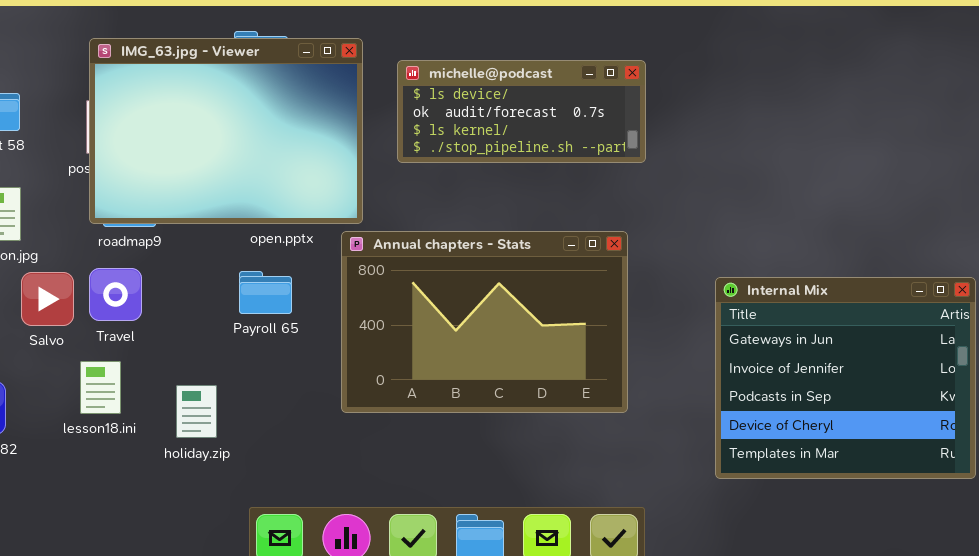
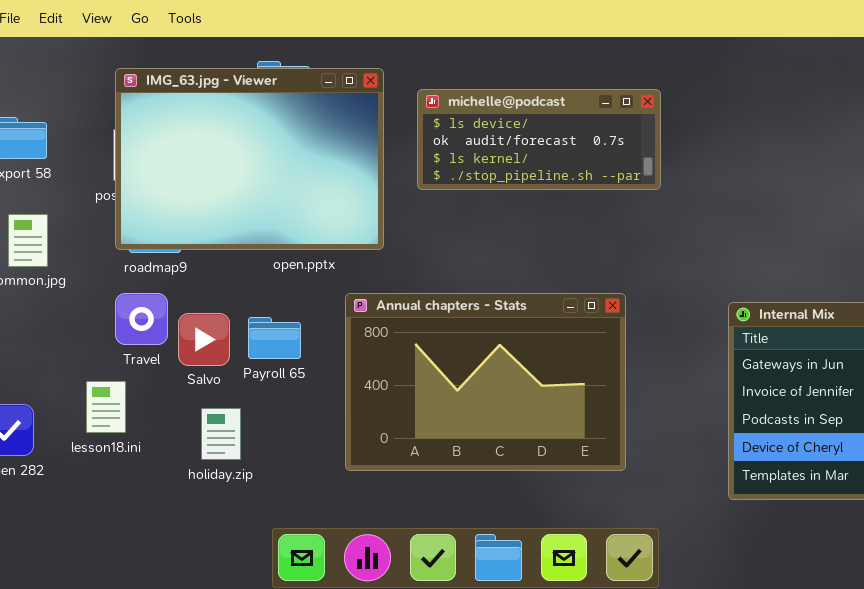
Annual chapters - Stats: [341,231,628,413] -> [345,293,626,471], moved
Payroll 65: [239,271,292,314] -> [248,317,301,359], moved
Salvo: [21,272,74,326] -> [178,313,230,366], moved
lesson18.ini: [80,361,121,414] -> [86,381,126,433], moved

